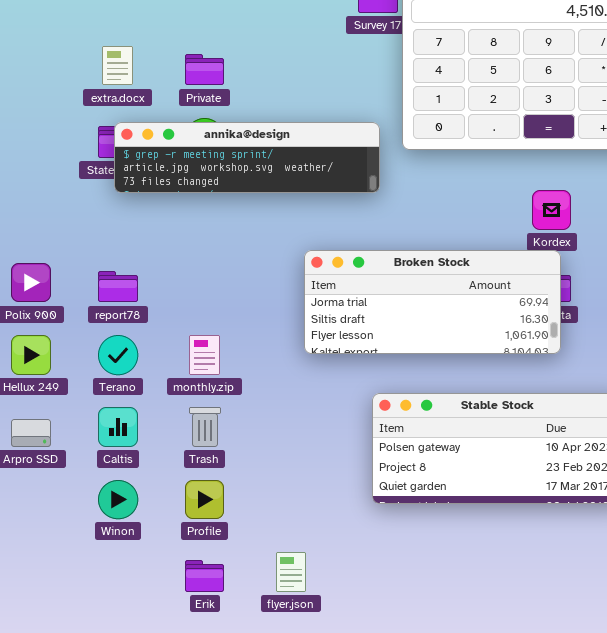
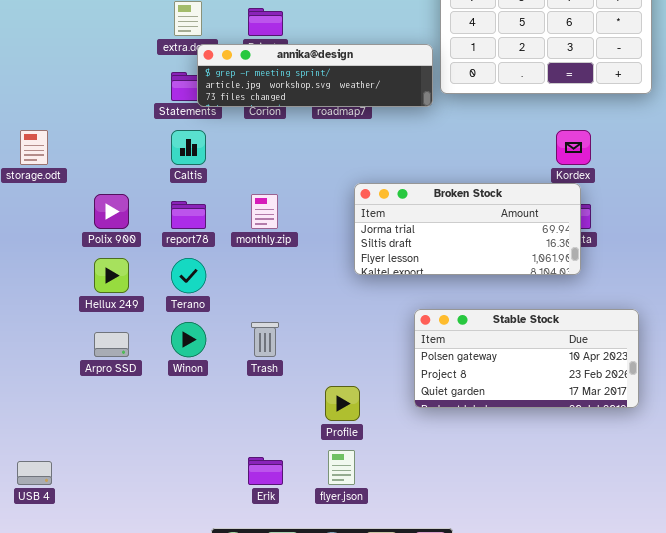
annika@design: [114,122,380,193] -> [197,44,433,107], moved
monthly.zip: [189,335,220,375] -> [251,194,278,229], moved
Caltis: [98,407,138,447] -> [171,130,206,165], moved
Winon: [98,480,138,519] -> [171,322,206,357], moved
Profile: [185,480,224,519] -> [325,386,360,421], moved

